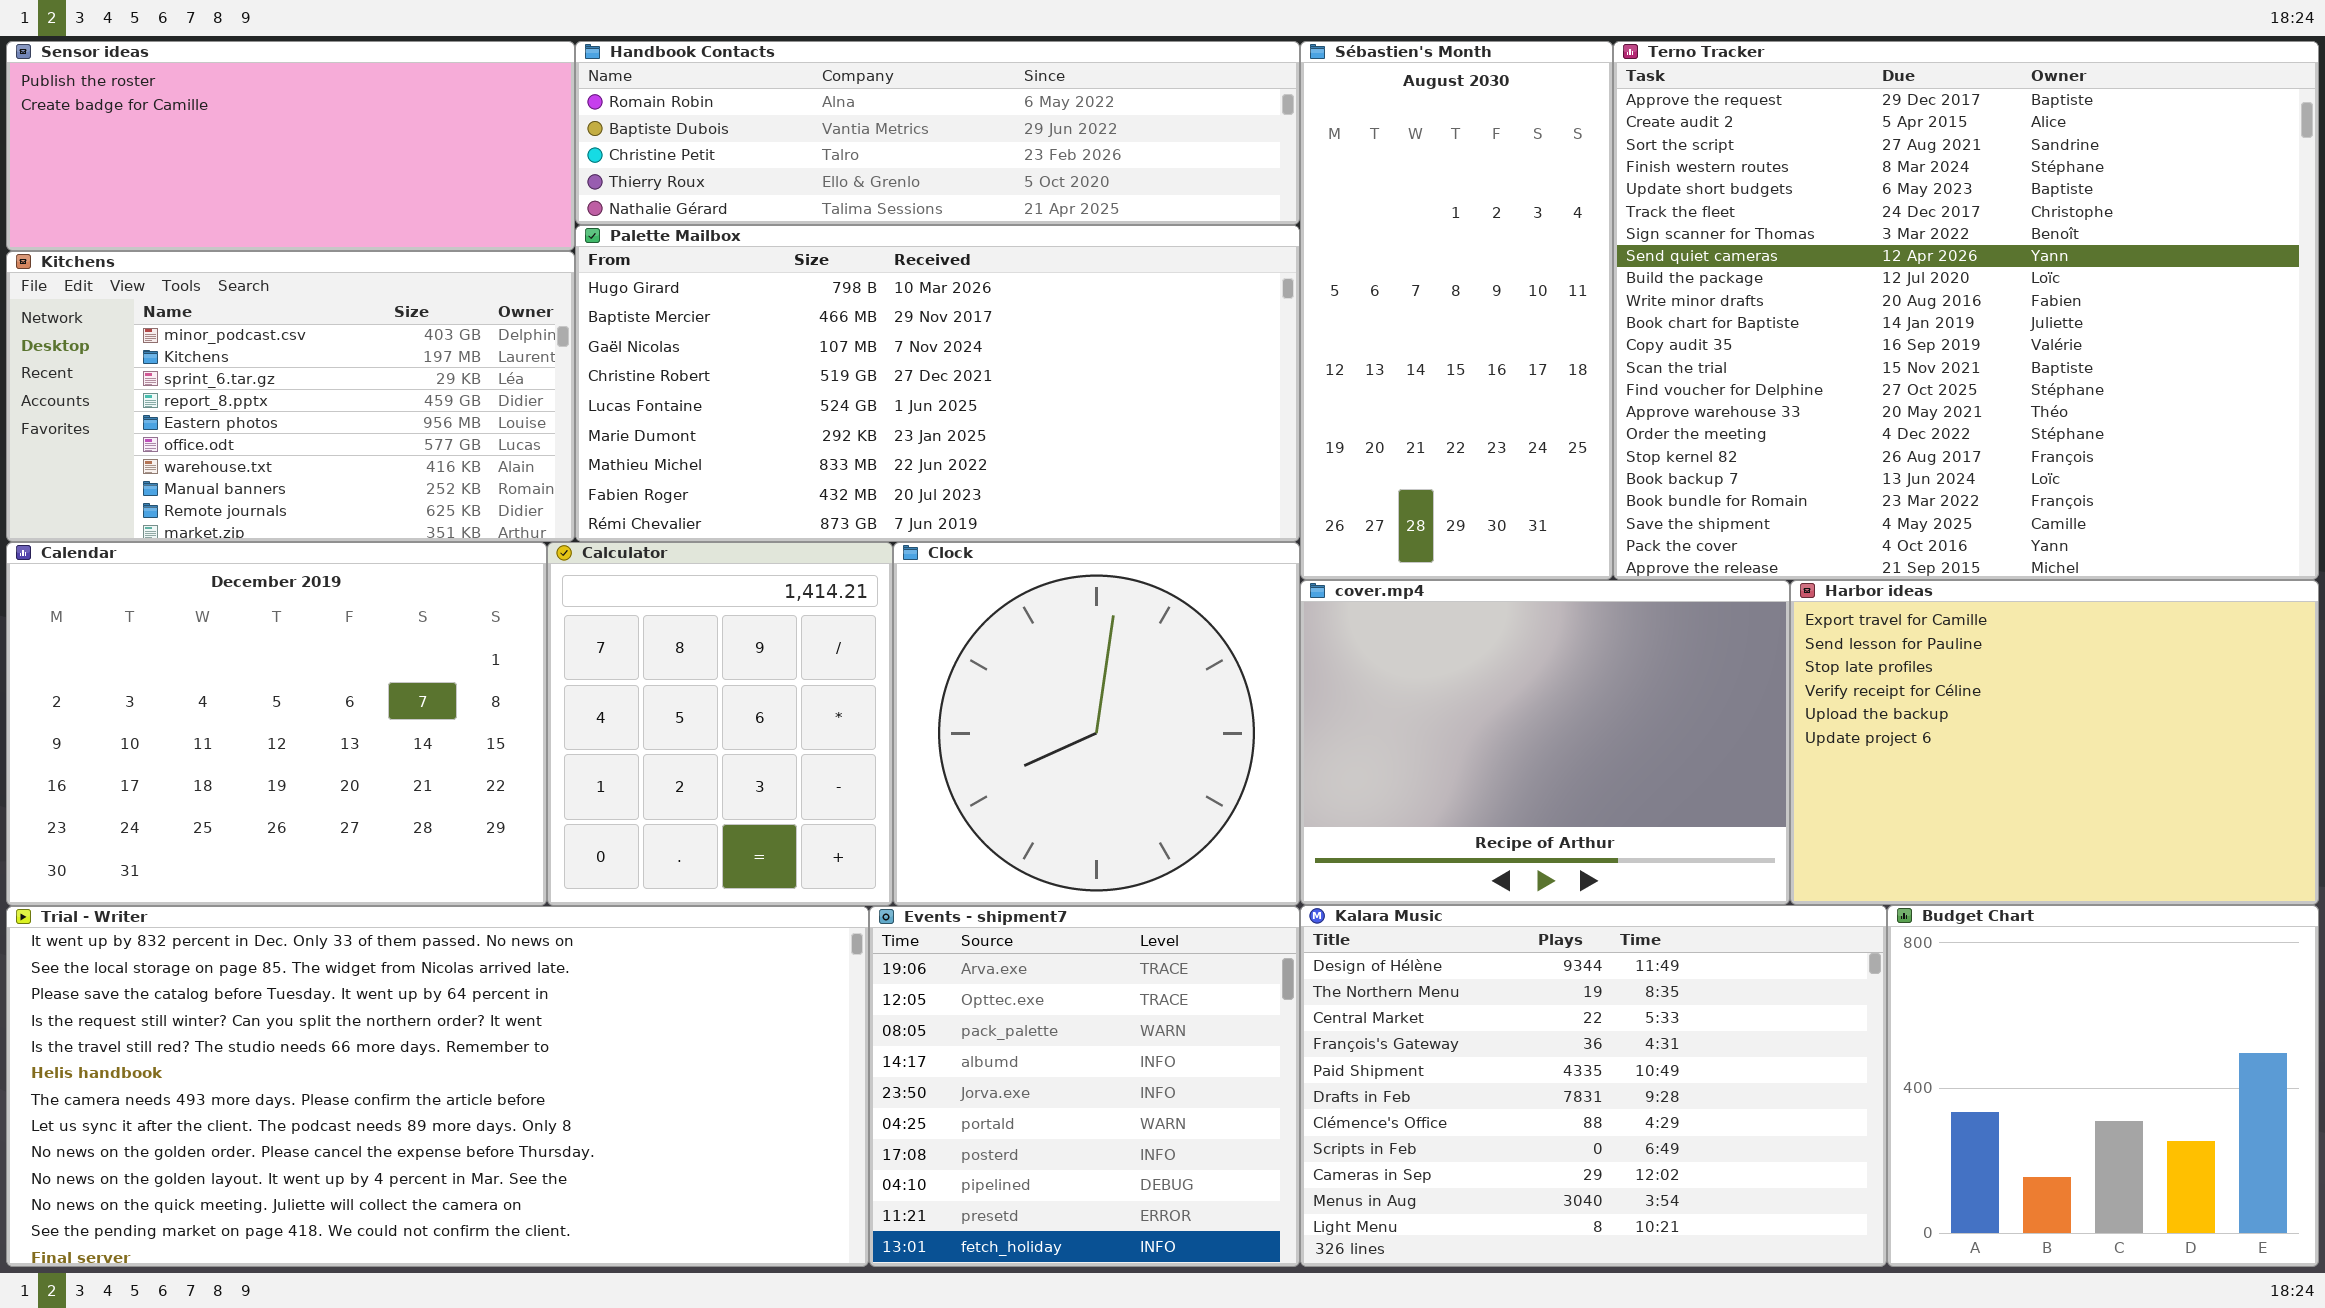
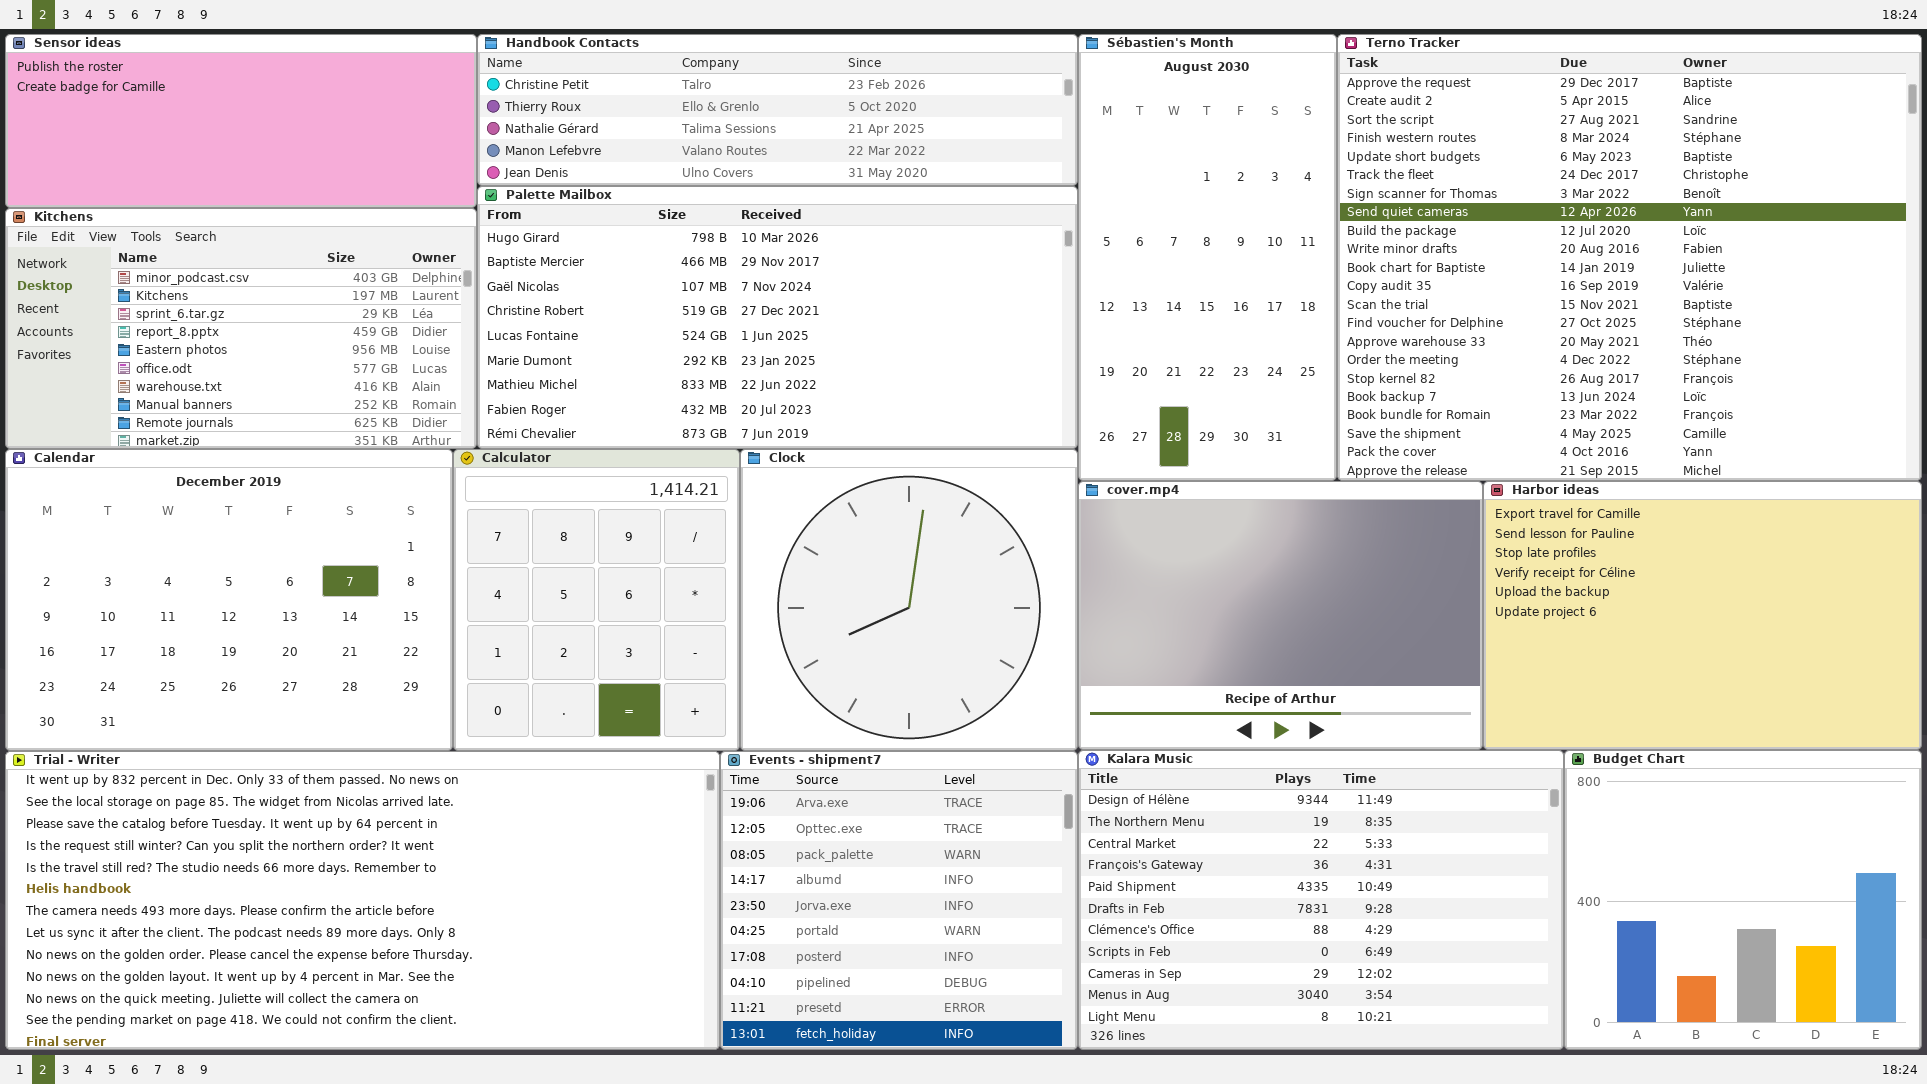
Handbook Contacts: [575,41,1300,225] -> [477,34,1078,186], scrolled down 2 rows

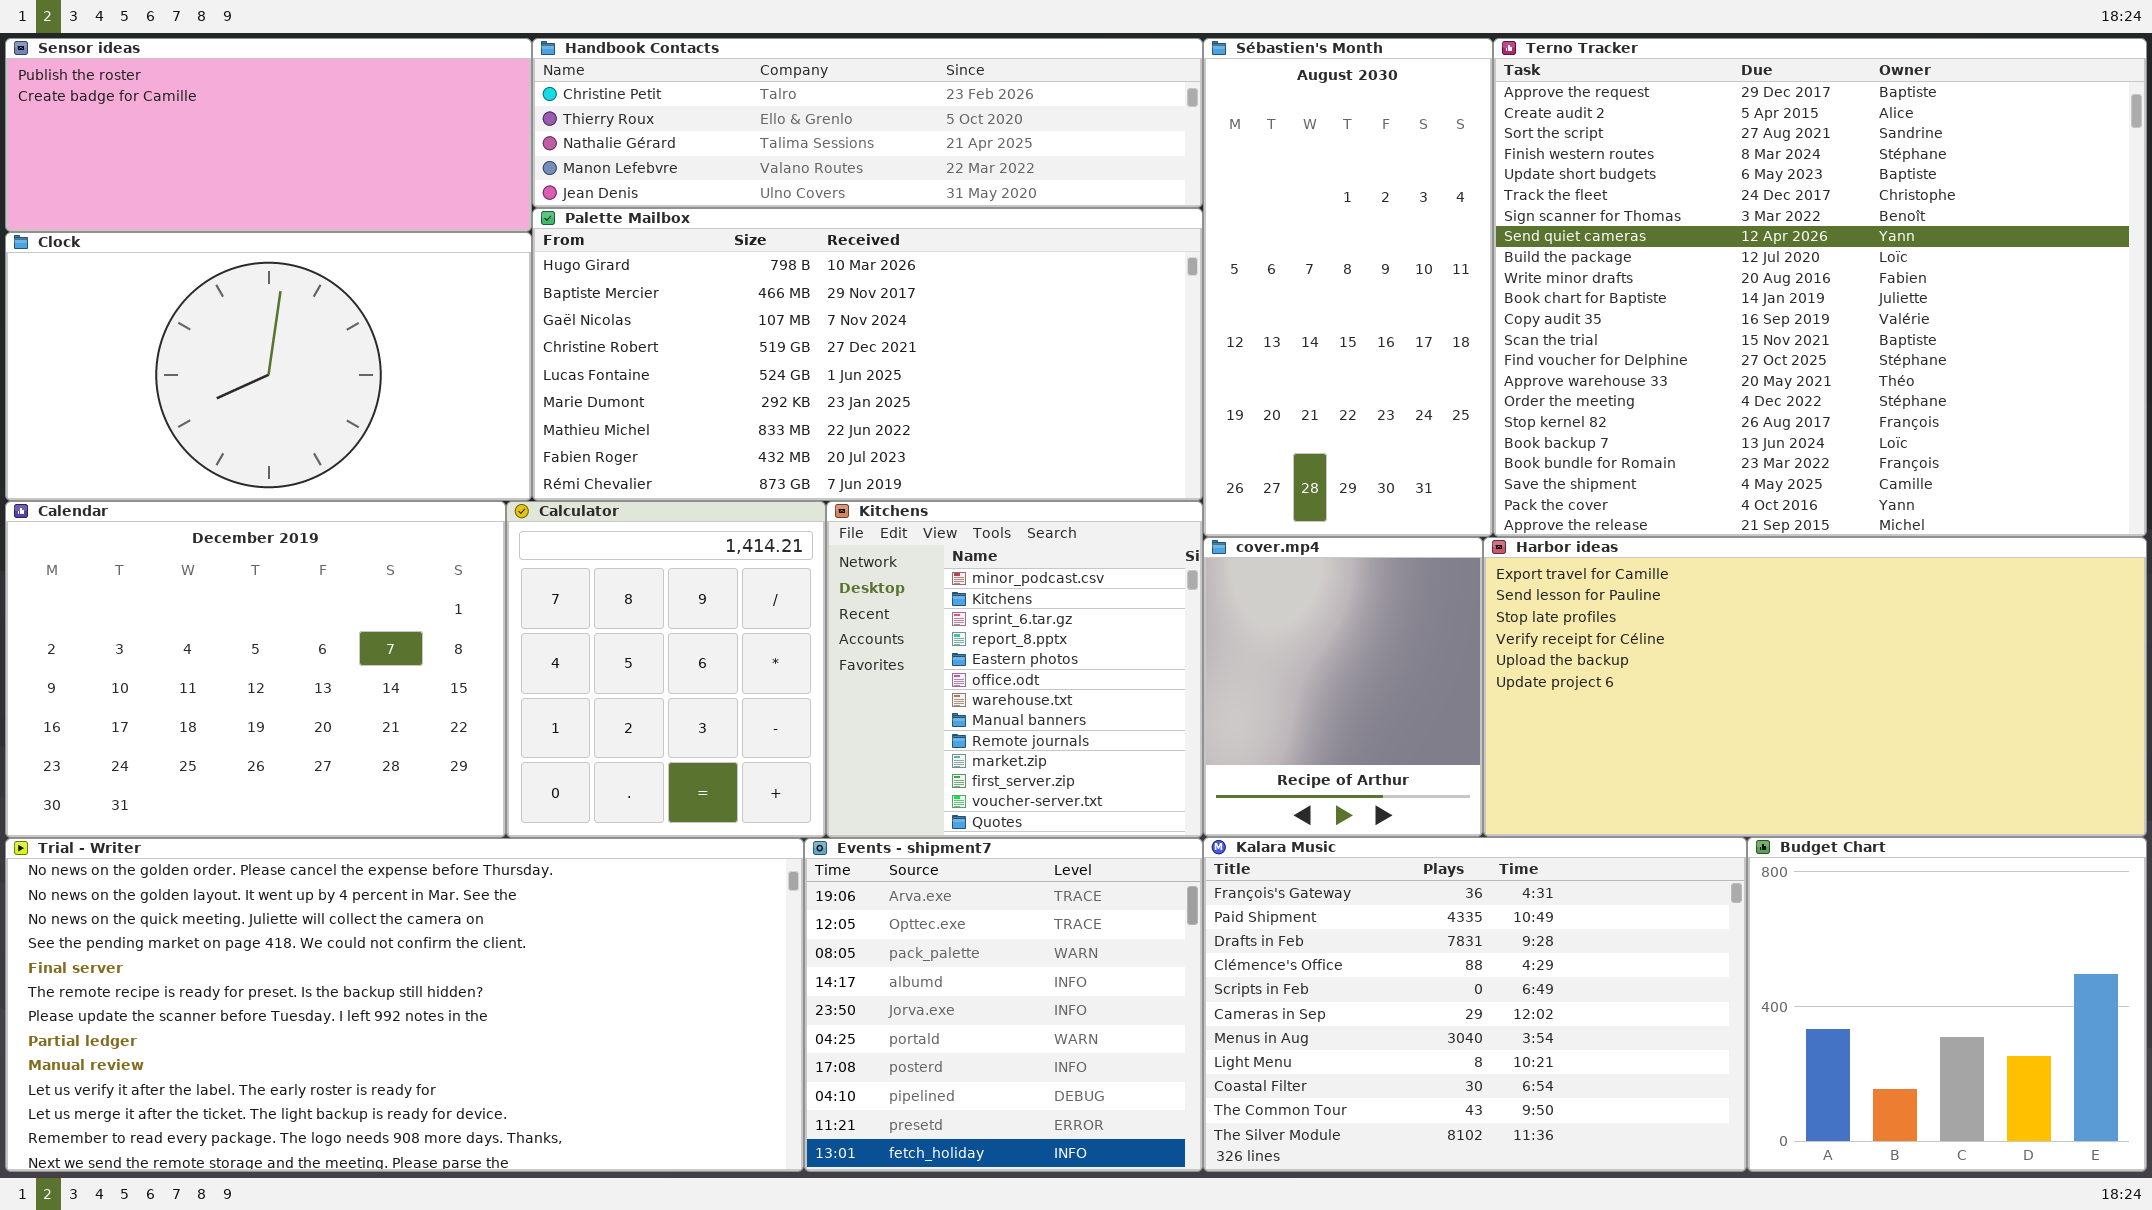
Kitchens: [5,208,477,449] -> [826,501,1203,838], moved, resized
Clock: [740,449,1078,751] -> [5,232,532,501], moved, resized
cover.mp4: [1078,481,1483,750] -> [1203,537,1483,837], resized
Harbor ideas: [1483,481,1922,750] -> [1483,537,2147,837], resized
Kalara Music: [1078,750,1564,1050] -> [1203,837,1747,1172], scrolled down 3 rows
Trial - Writer: [5,751,720,1050] -> [5,838,804,1172], scrolled down 8 rows

